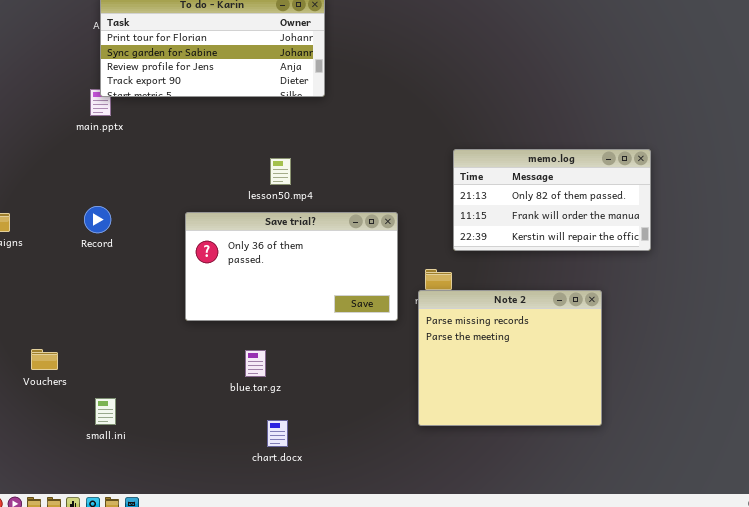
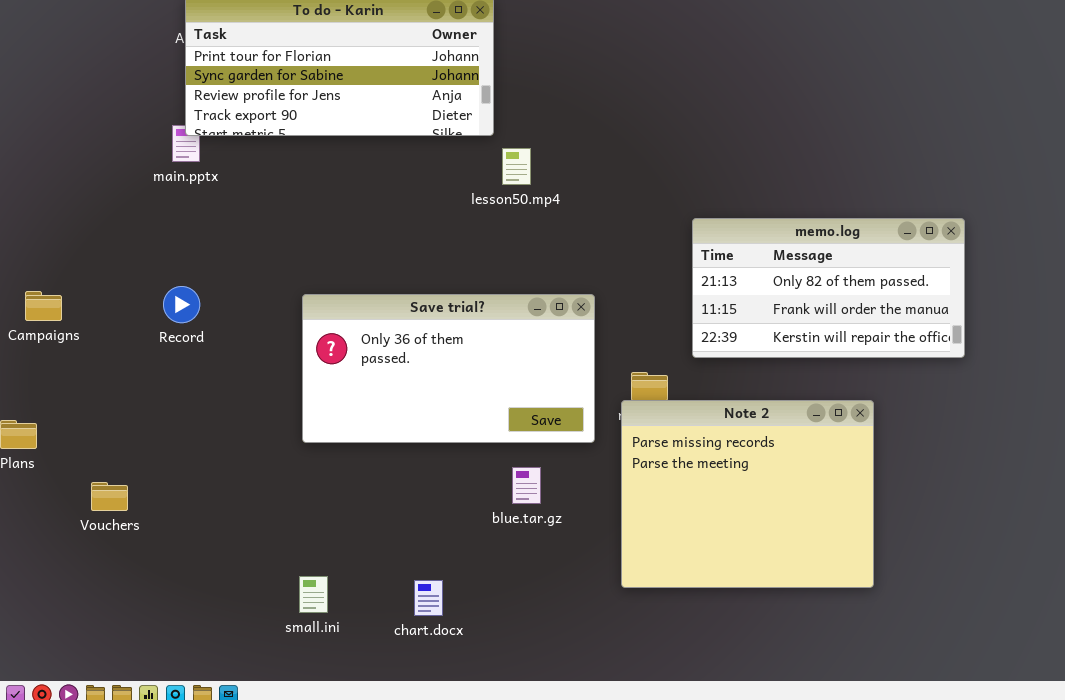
memo.log: [453,149,651,251] -> [692,218,965,358], moved
lesson50.mp4: [270,158,291,185] -> [502,148,531,185], moved
blue.tar.gz: [245,350,266,377] -> [512,467,541,504], moved
small.ini: [95,398,116,425] -> [299,576,328,613], moved

